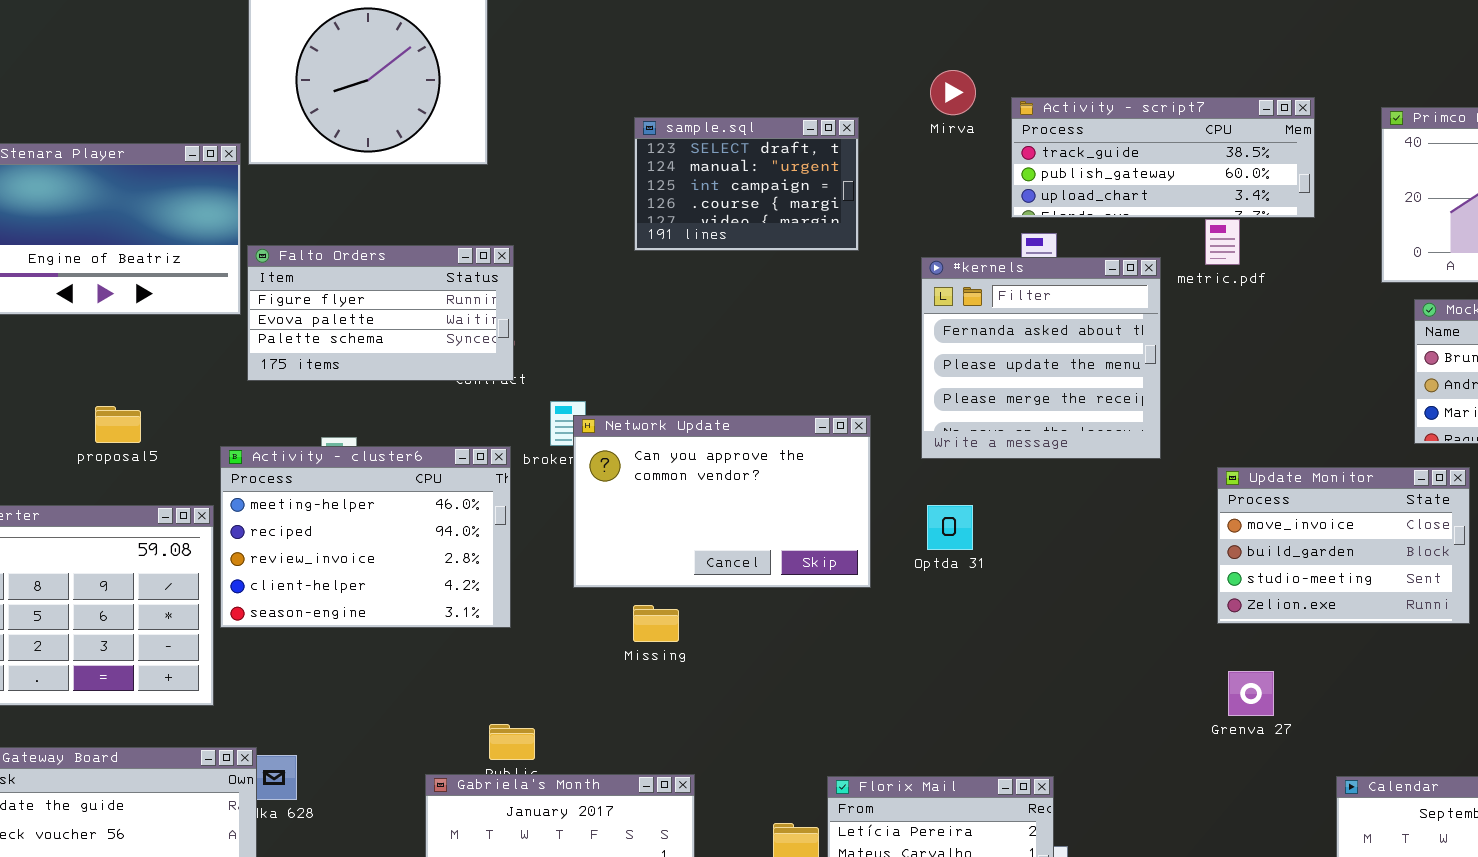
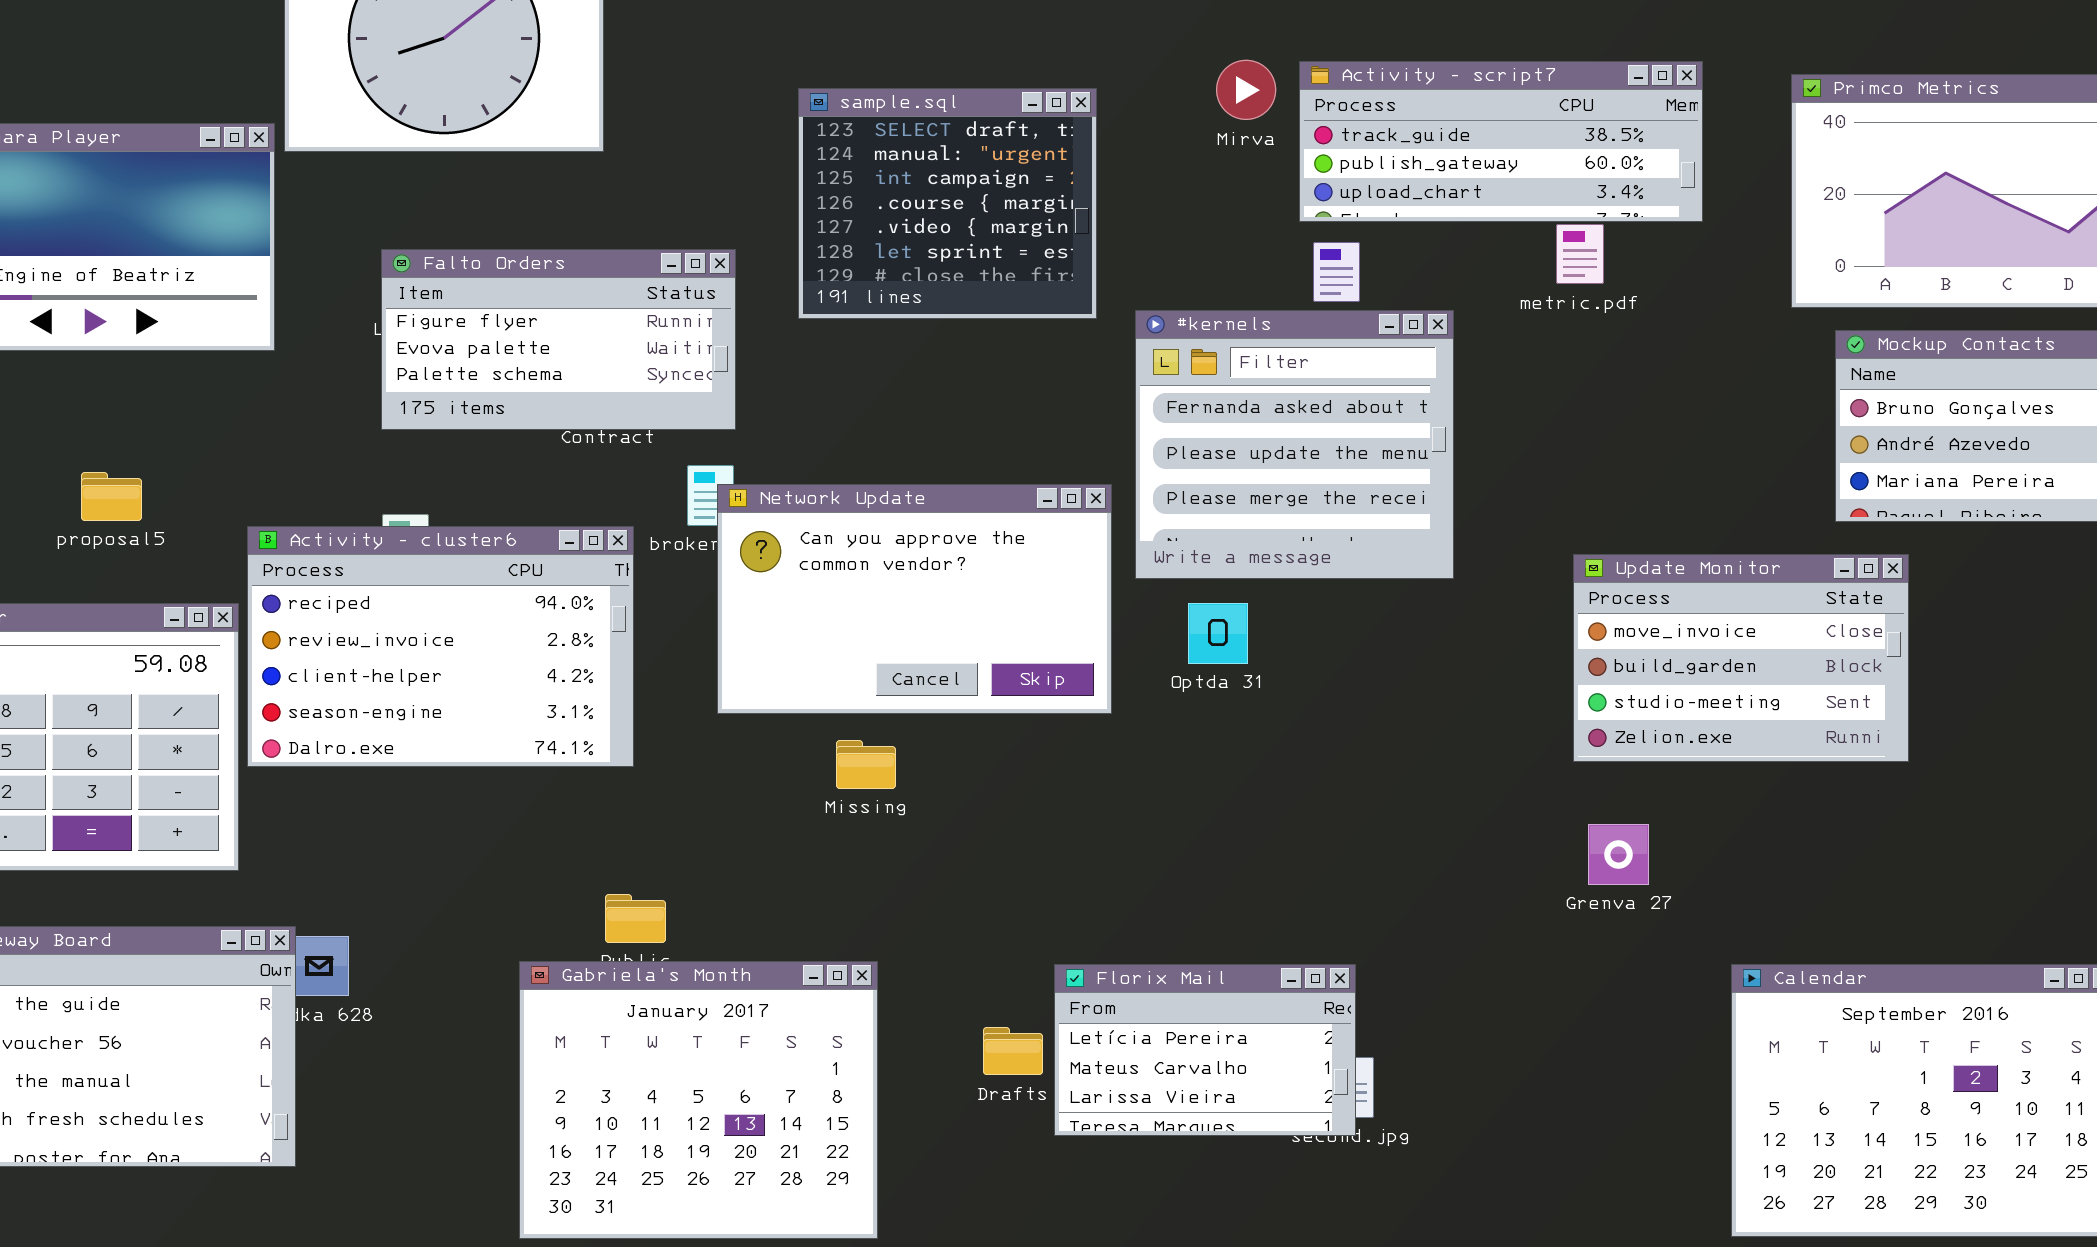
Mirva: [930,70,976,115] -> [1216,60,1276,120], moved
sample.sql: [634,117,859,251] -> [798,88,1097,319], resized
Falto Orders: [247,245,514,381] -> [381,249,736,430], moved
#kernels: [921,257,1161,459] -> [1135,310,1454,579], moved
Activity - cluster6: [220,446,511,628] -> [247,526,634,767], scrolled down 1 row
Missing: [633,605,679,642] -> [836,740,896,789], moved

